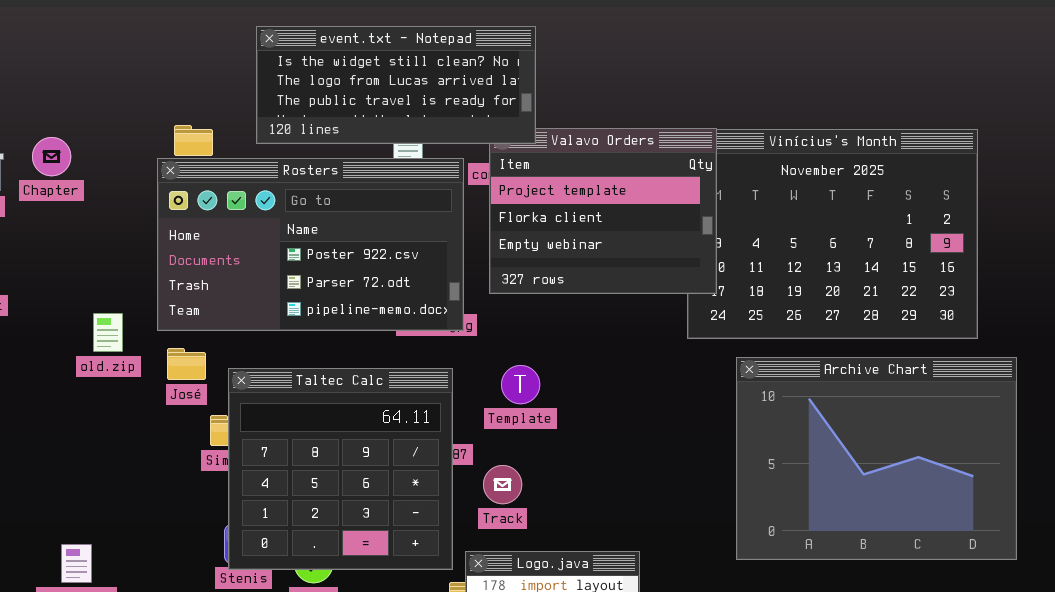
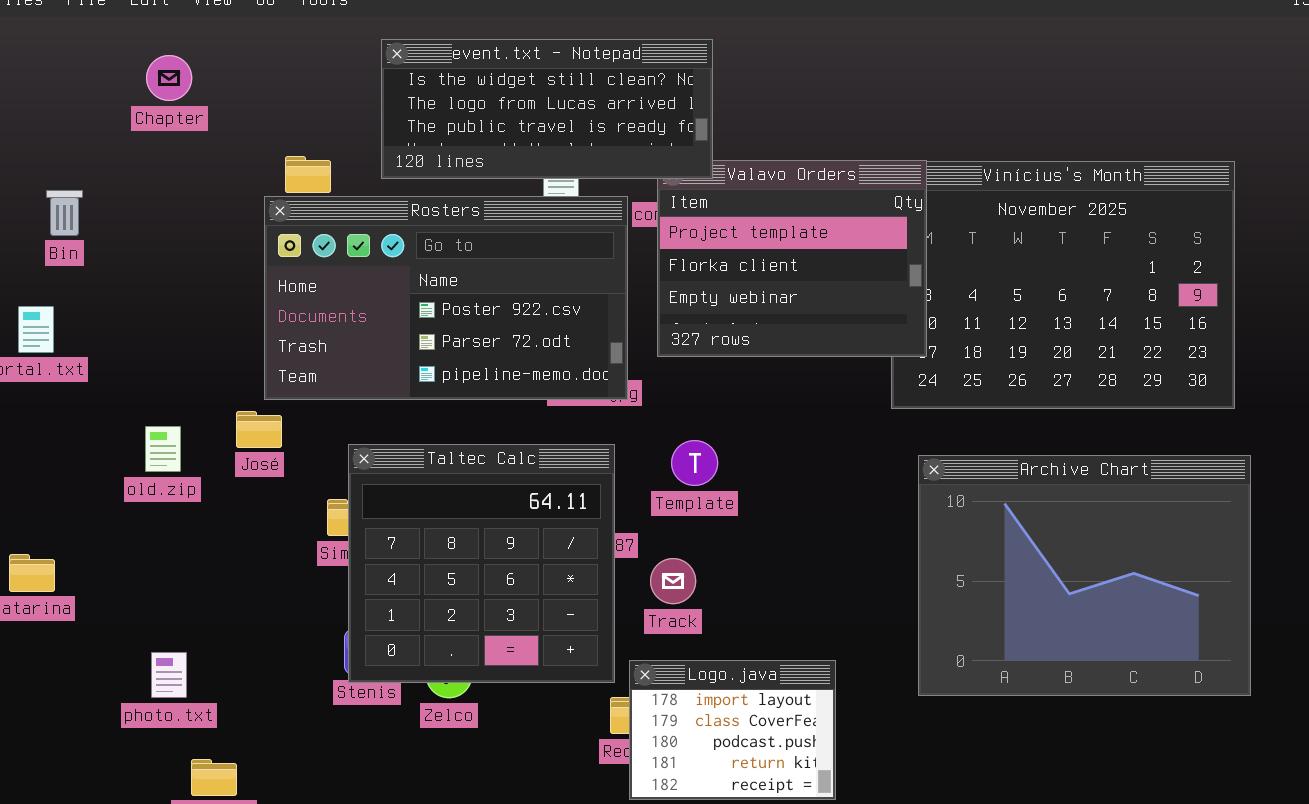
Chapter: [32,137,71,176] -> [146,55,192,101], moved
old.zip: [93,313,123,352] -> [145,426,181,472], moved
José: [167,348,206,380] -> [236,411,282,448], moved
Archive Chart: [736,357,1017,560] -> [918,455,1251,696], moved

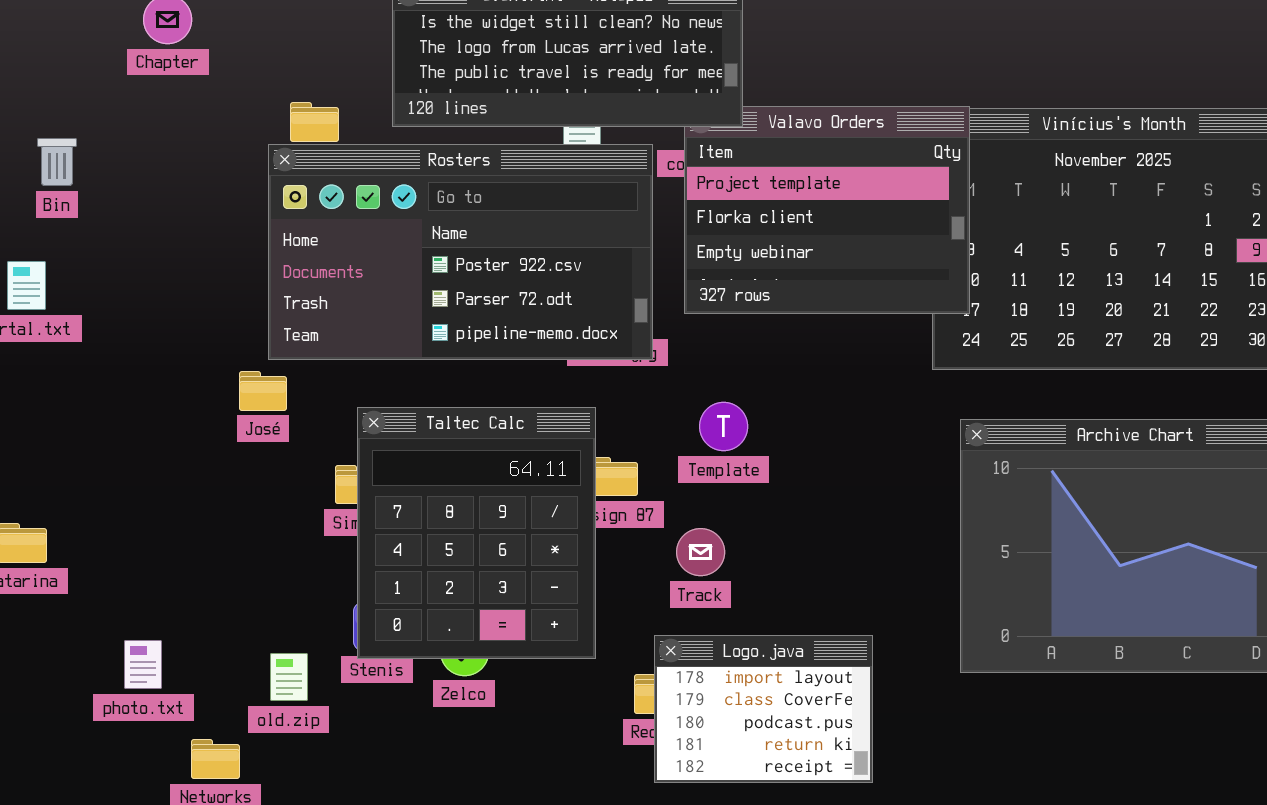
old.zip: [145,426,181,472] -> [270,653,308,701], moved
Taltec Calc: [348,444,615,683] -> [357,407,596,659], resized
photo.txt: [151,652,187,698] -> [124,640,162,689], moved

